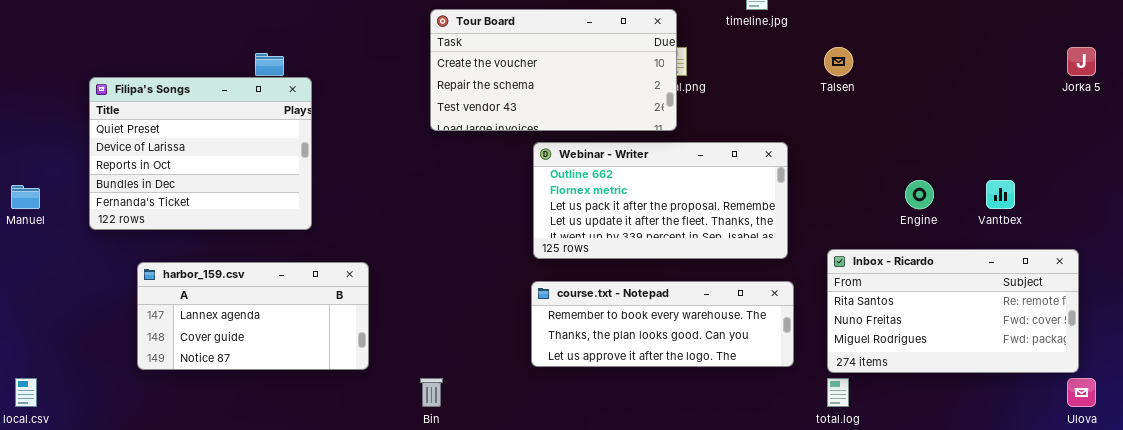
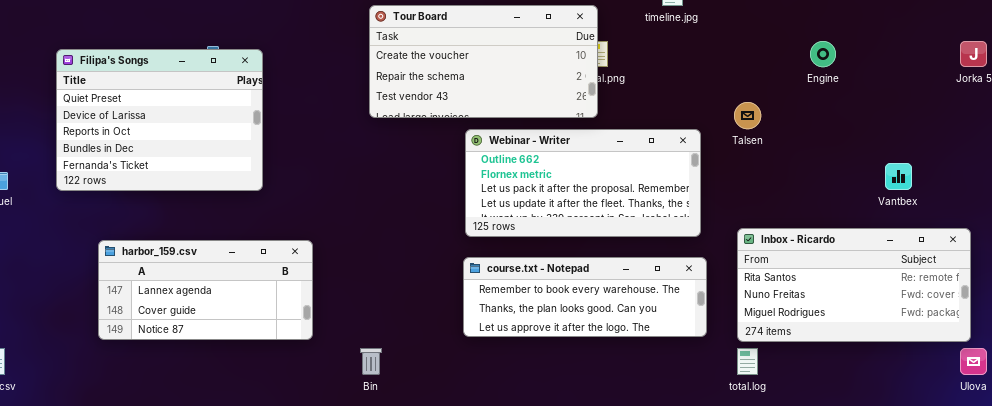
Talsen: [824,47,853,76] -> [734,102,761,129], moved
Filipa's Songs: [89,77,312,230] -> [56,49,263,191], moved
Engine: [905,180,934,209] -> [810,41,836,67], moved

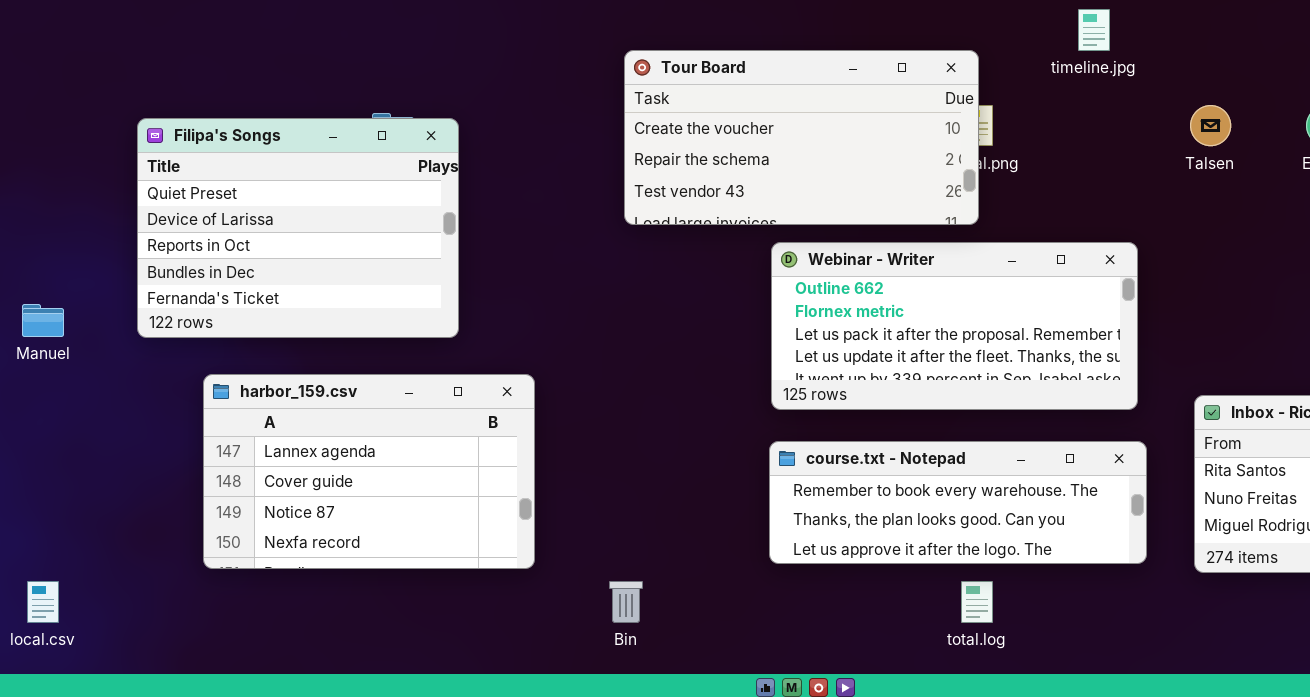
Talsen: [734,102,761,129] -> [1190,105,1231,146], moved
harbor_159.csv: [98,240,313,340] -> [203,374,535,569], resized
total.log: [737,348,758,375] -> [961,581,993,623], moved

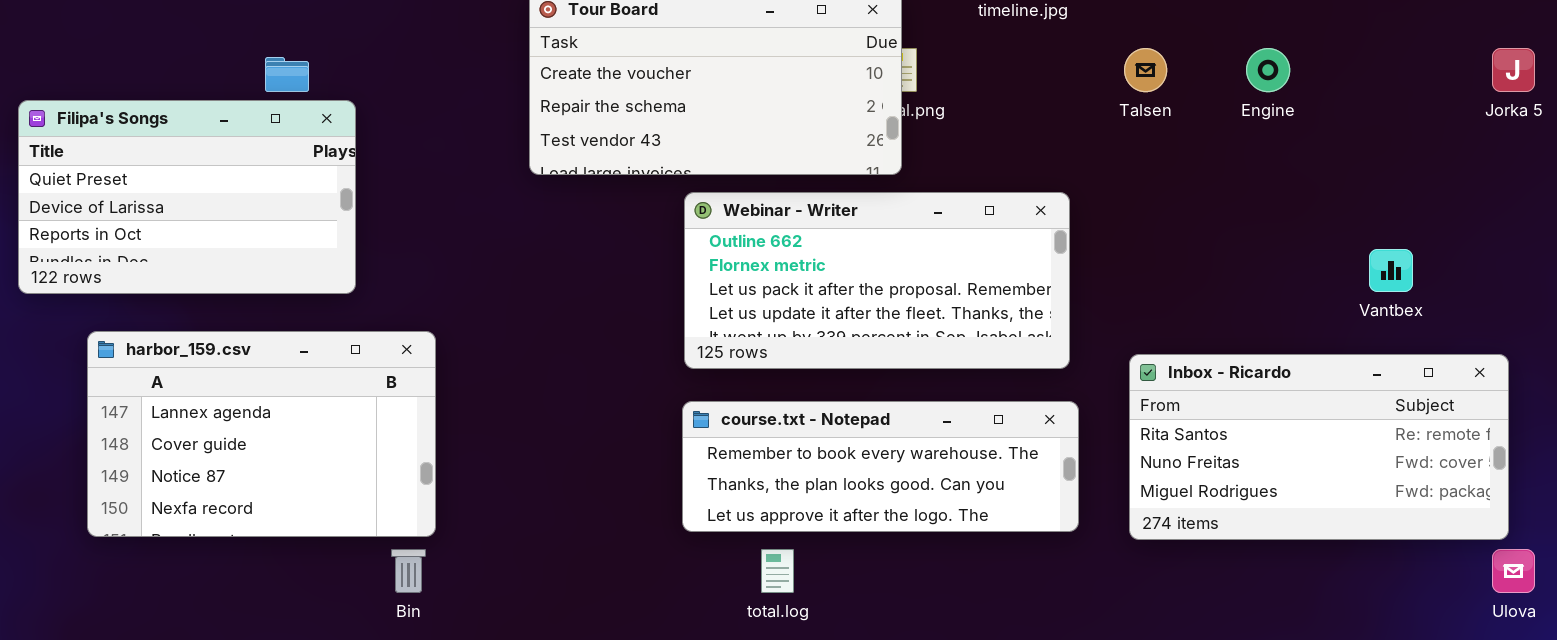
Filipa's Songs: [137,118,459,338] -> [18,100,356,294], resized
Bin: [609,581,643,623] -> [391,549,426,593], moved
total.log: [961,581,993,623] -> [761,549,794,593], moved

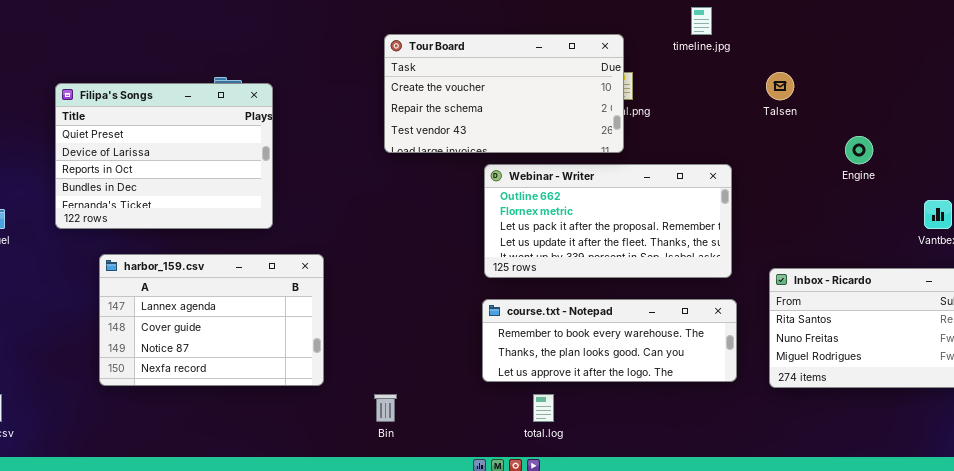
Engine: [1246,48,1290,92] -> [845,136,873,164], moved
Filipa's Songs: [18,100,356,294] -> [55,83,273,229], resized
Bin: [391,549,426,593] -> [374,394,397,422], moved

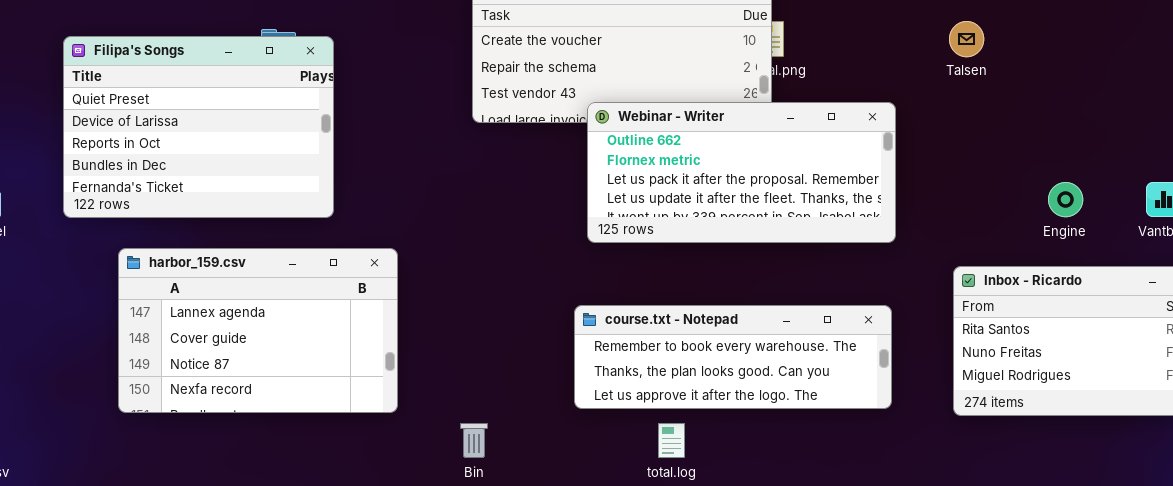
Engine: [845,136,873,164] -> [1048,182,1083,217], moved
Webinar - Writer: [484,164,732,278] -> [587,102,896,243], moved
course.txt - Notepad: [482,299,737,382] -> [574,305,892,409], moved

